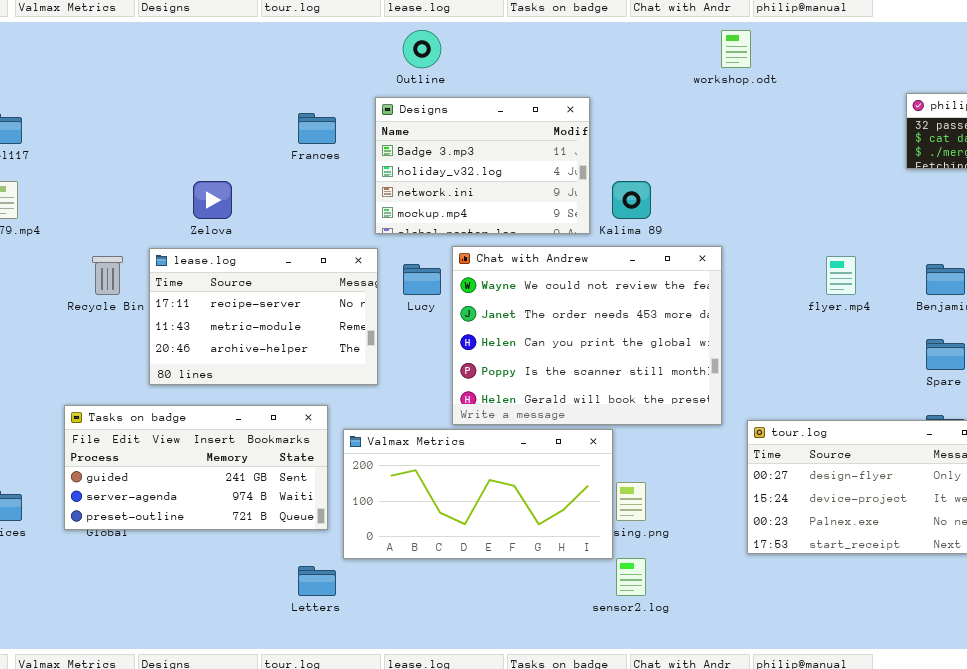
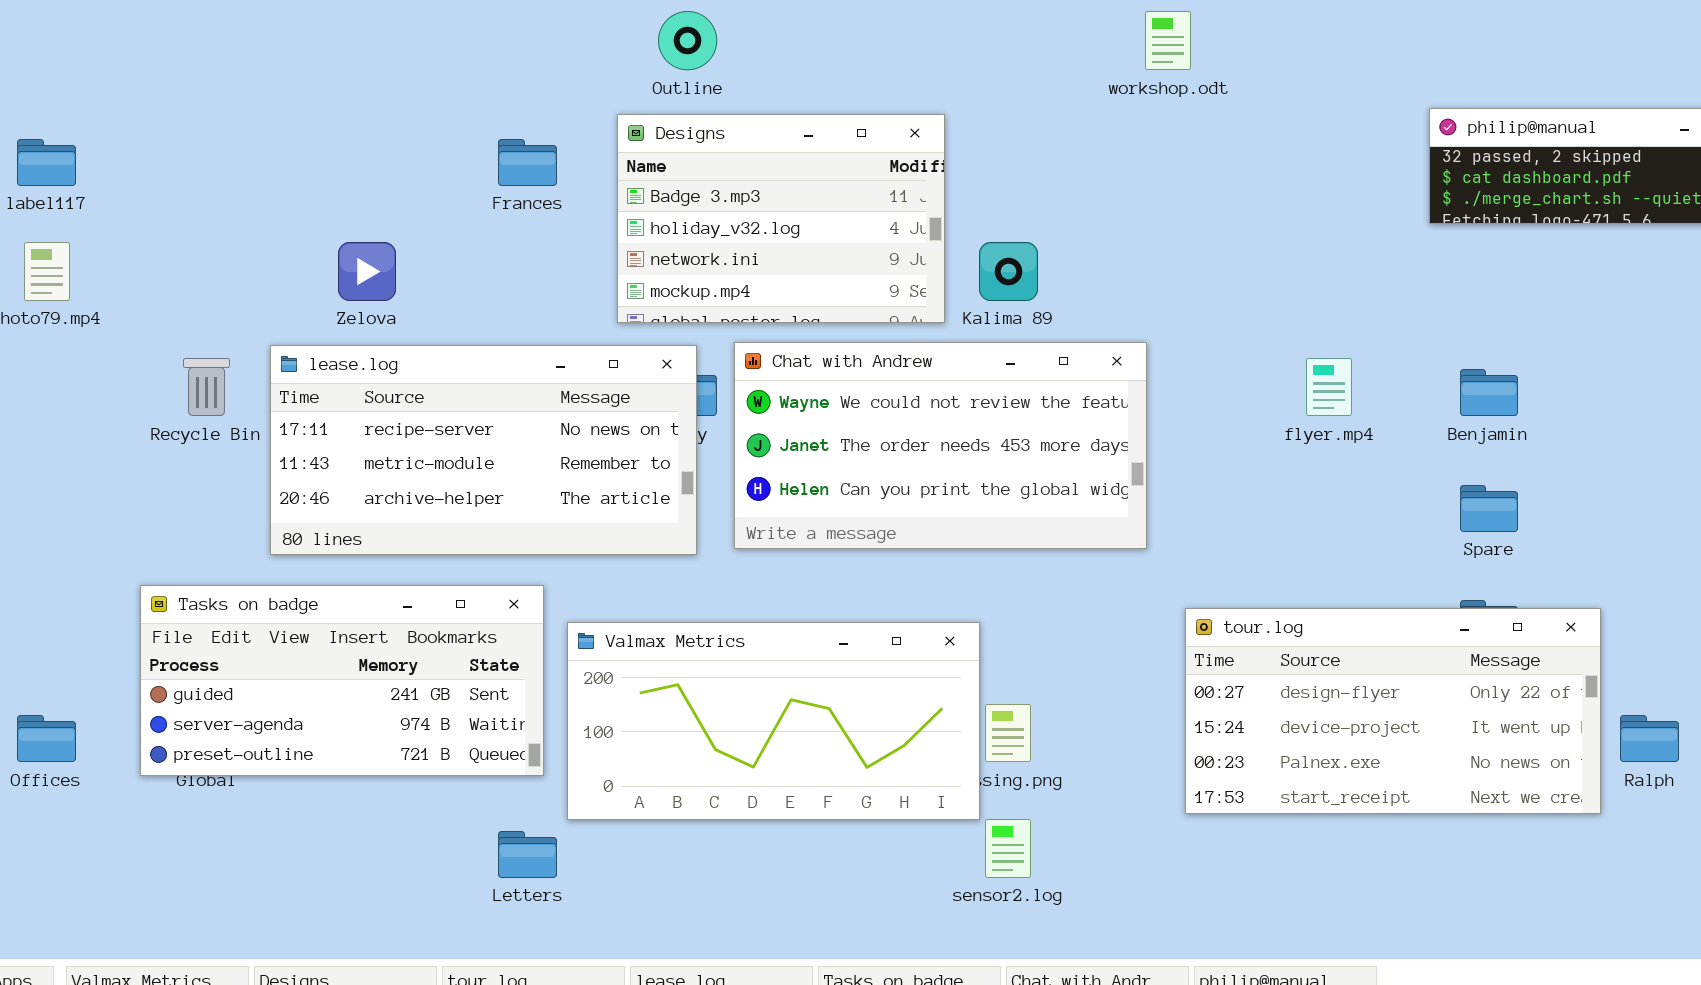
Chat with Andrew: [452,246,722,425] -> [734,342,1147,549], resized
lease.log: [149,248,378,385] -> [270,345,697,555], resized

